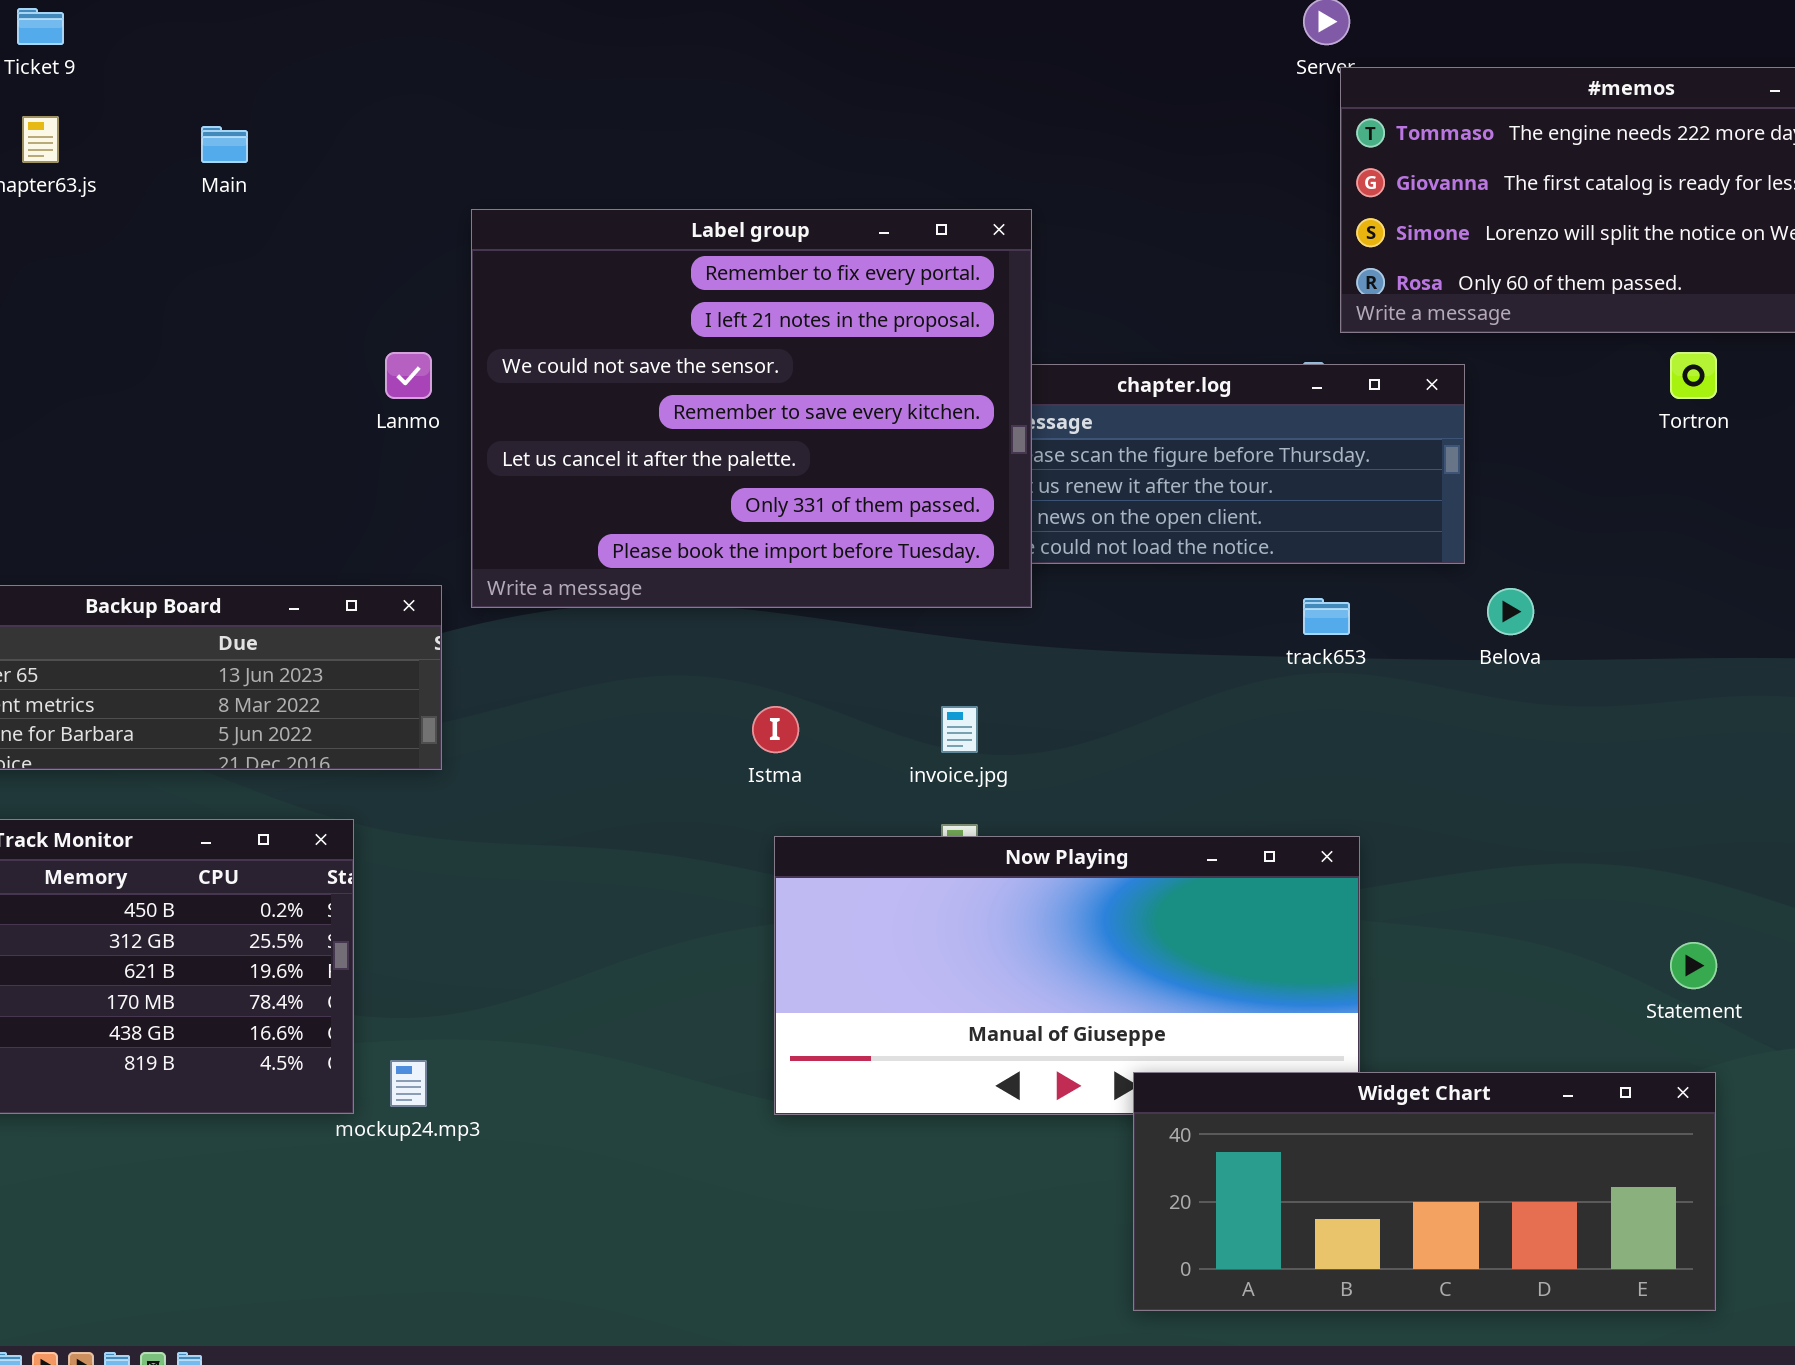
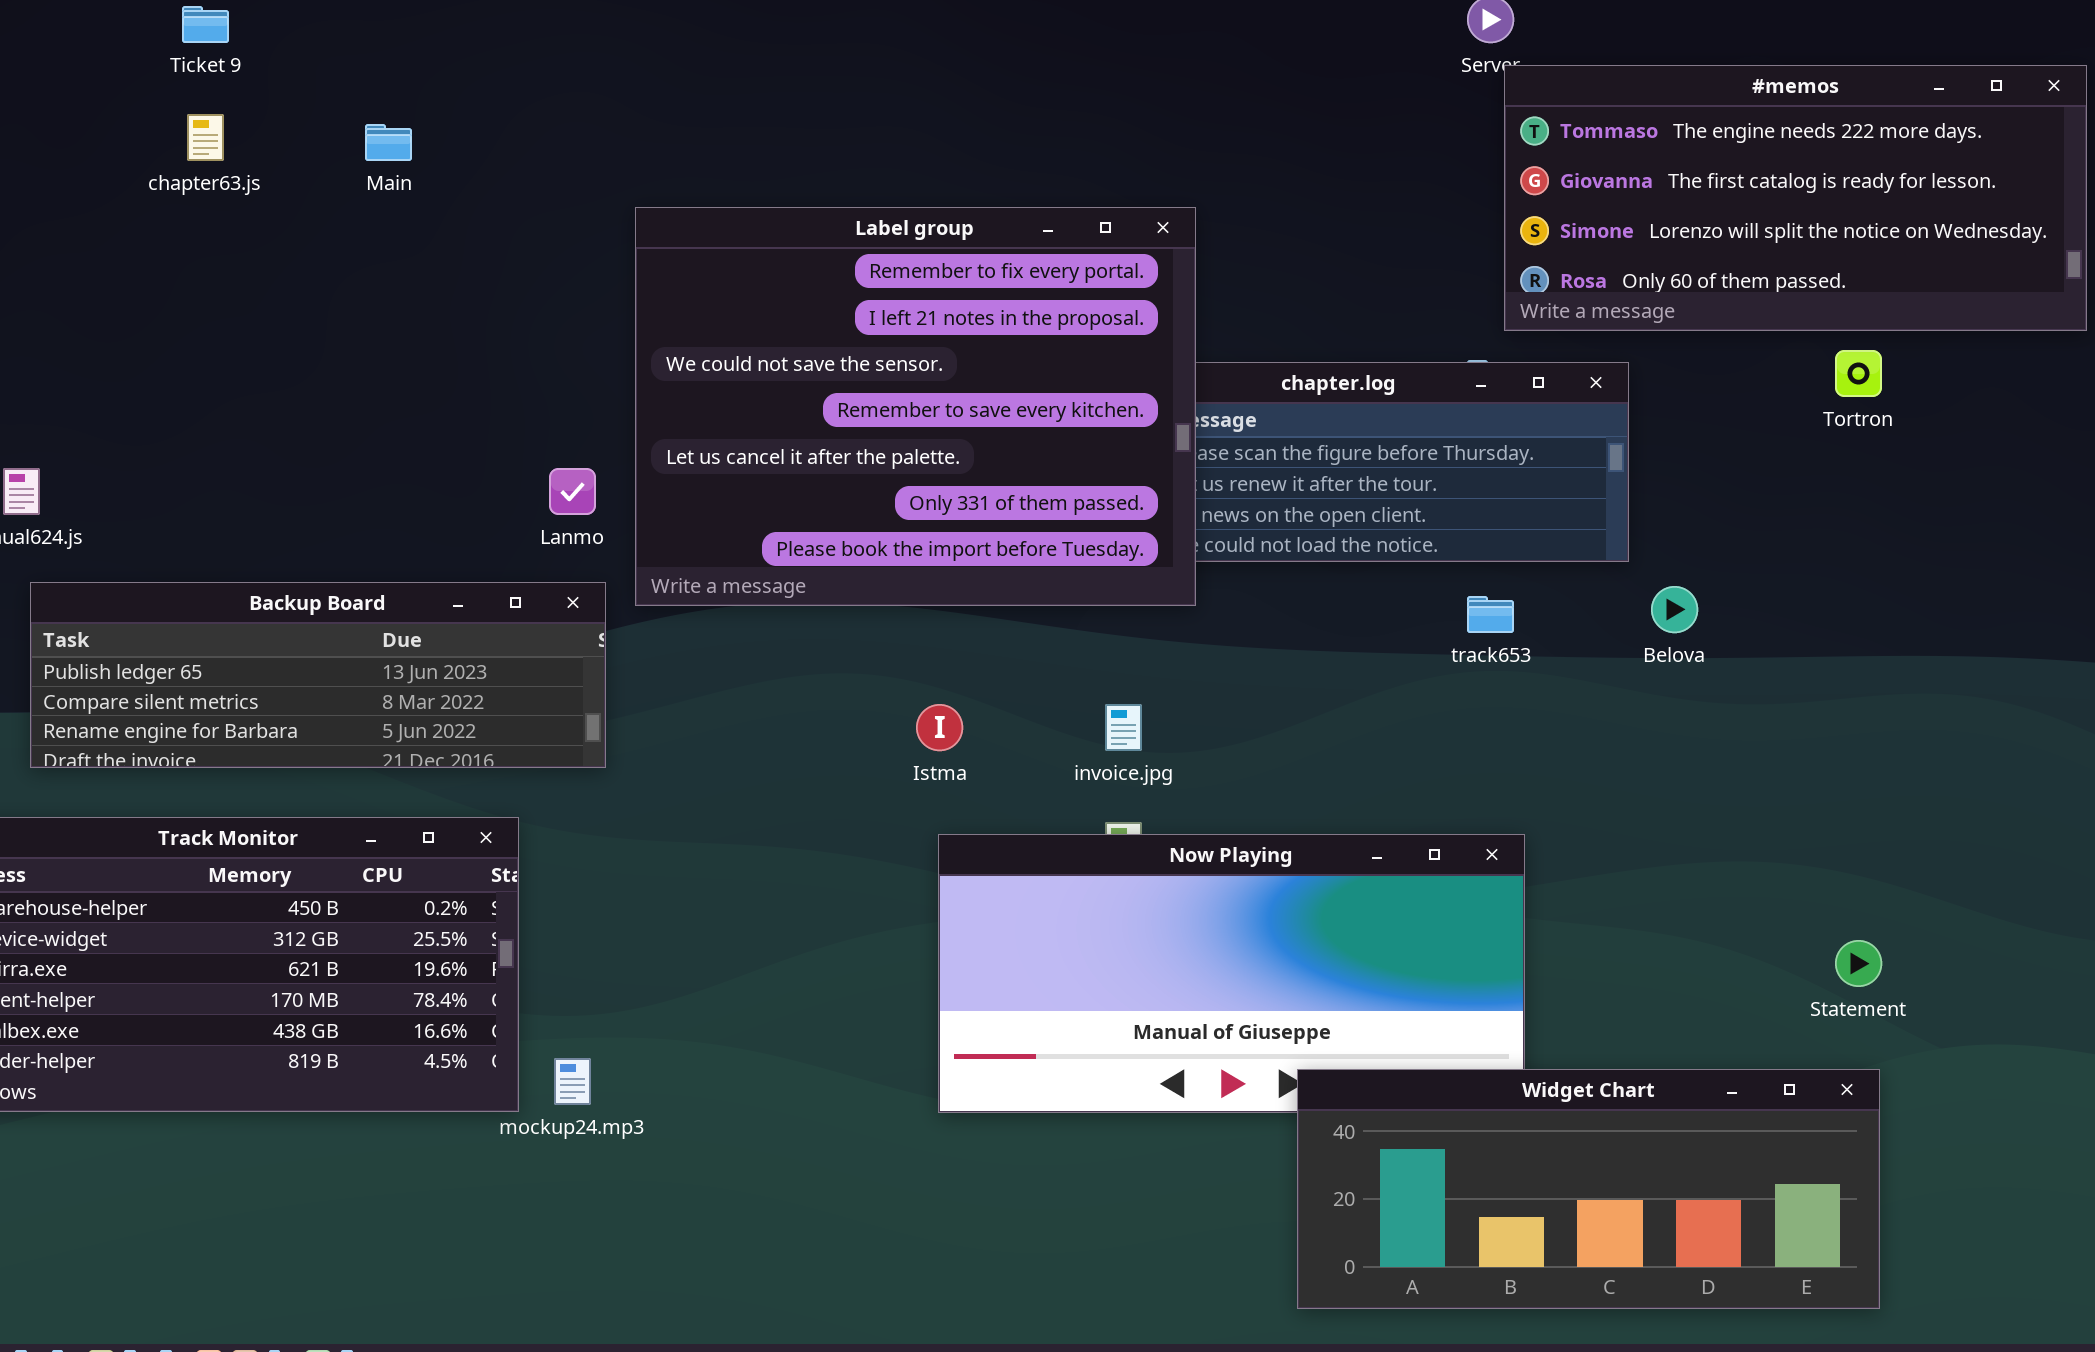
Lanmo: [385,352,432,399] -> [549,468,596,515], moved

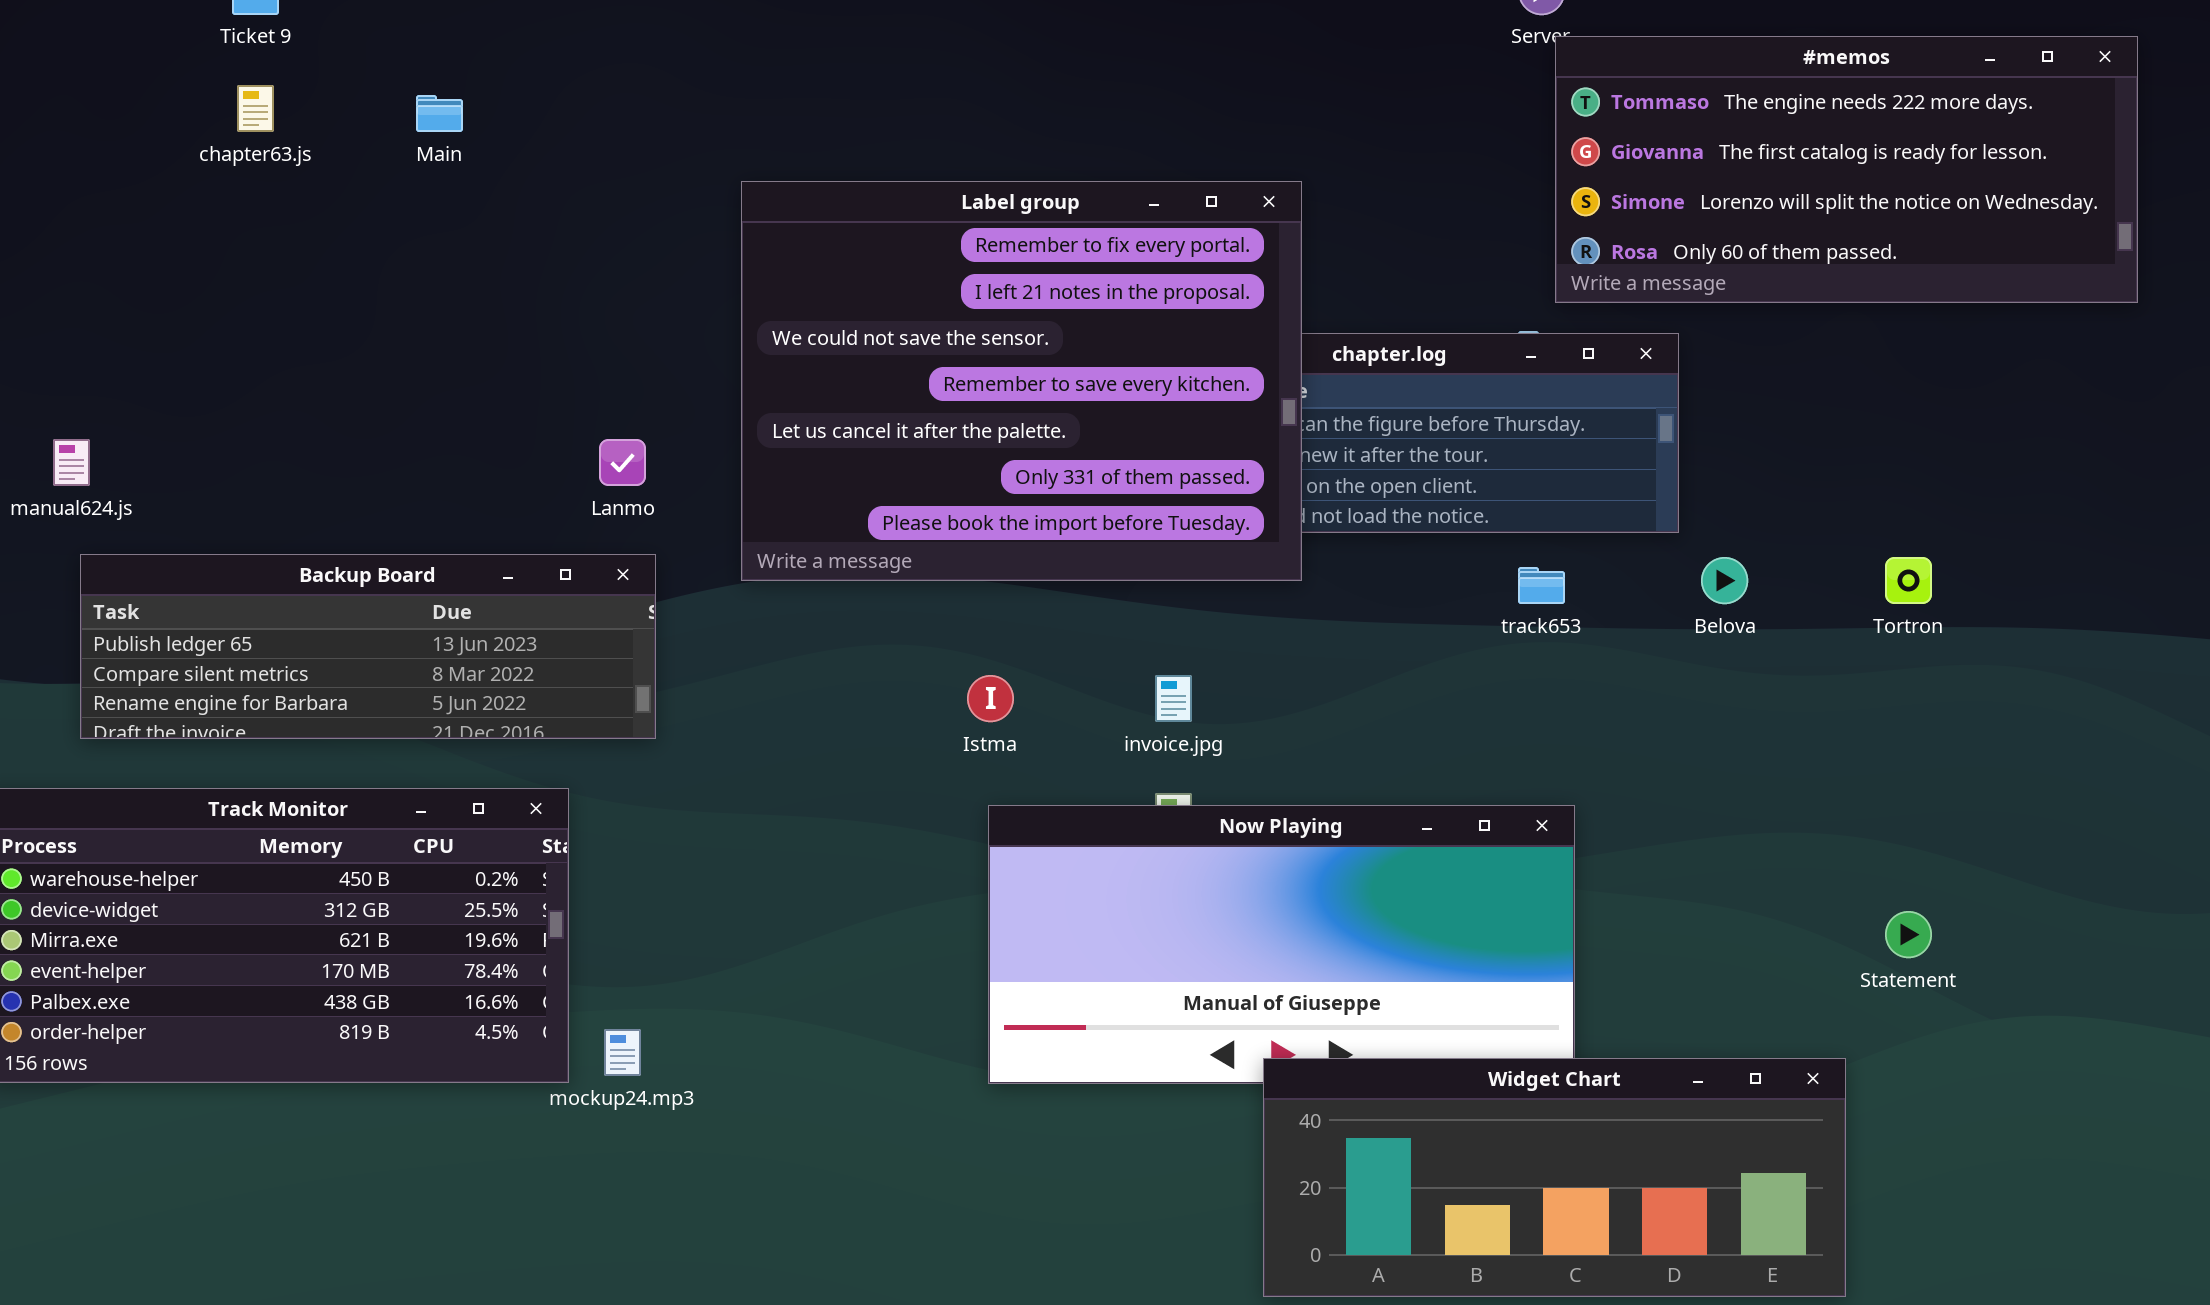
Label group: [635,207,1196,606] -> [741,181,1302,581], moved
Tortron: [1835,350,1882,397] -> [1885,557,1932,604], moved
Widget Chart: [1297,1069,1880,1309] -> [1263,1058,1846,1297], moved

